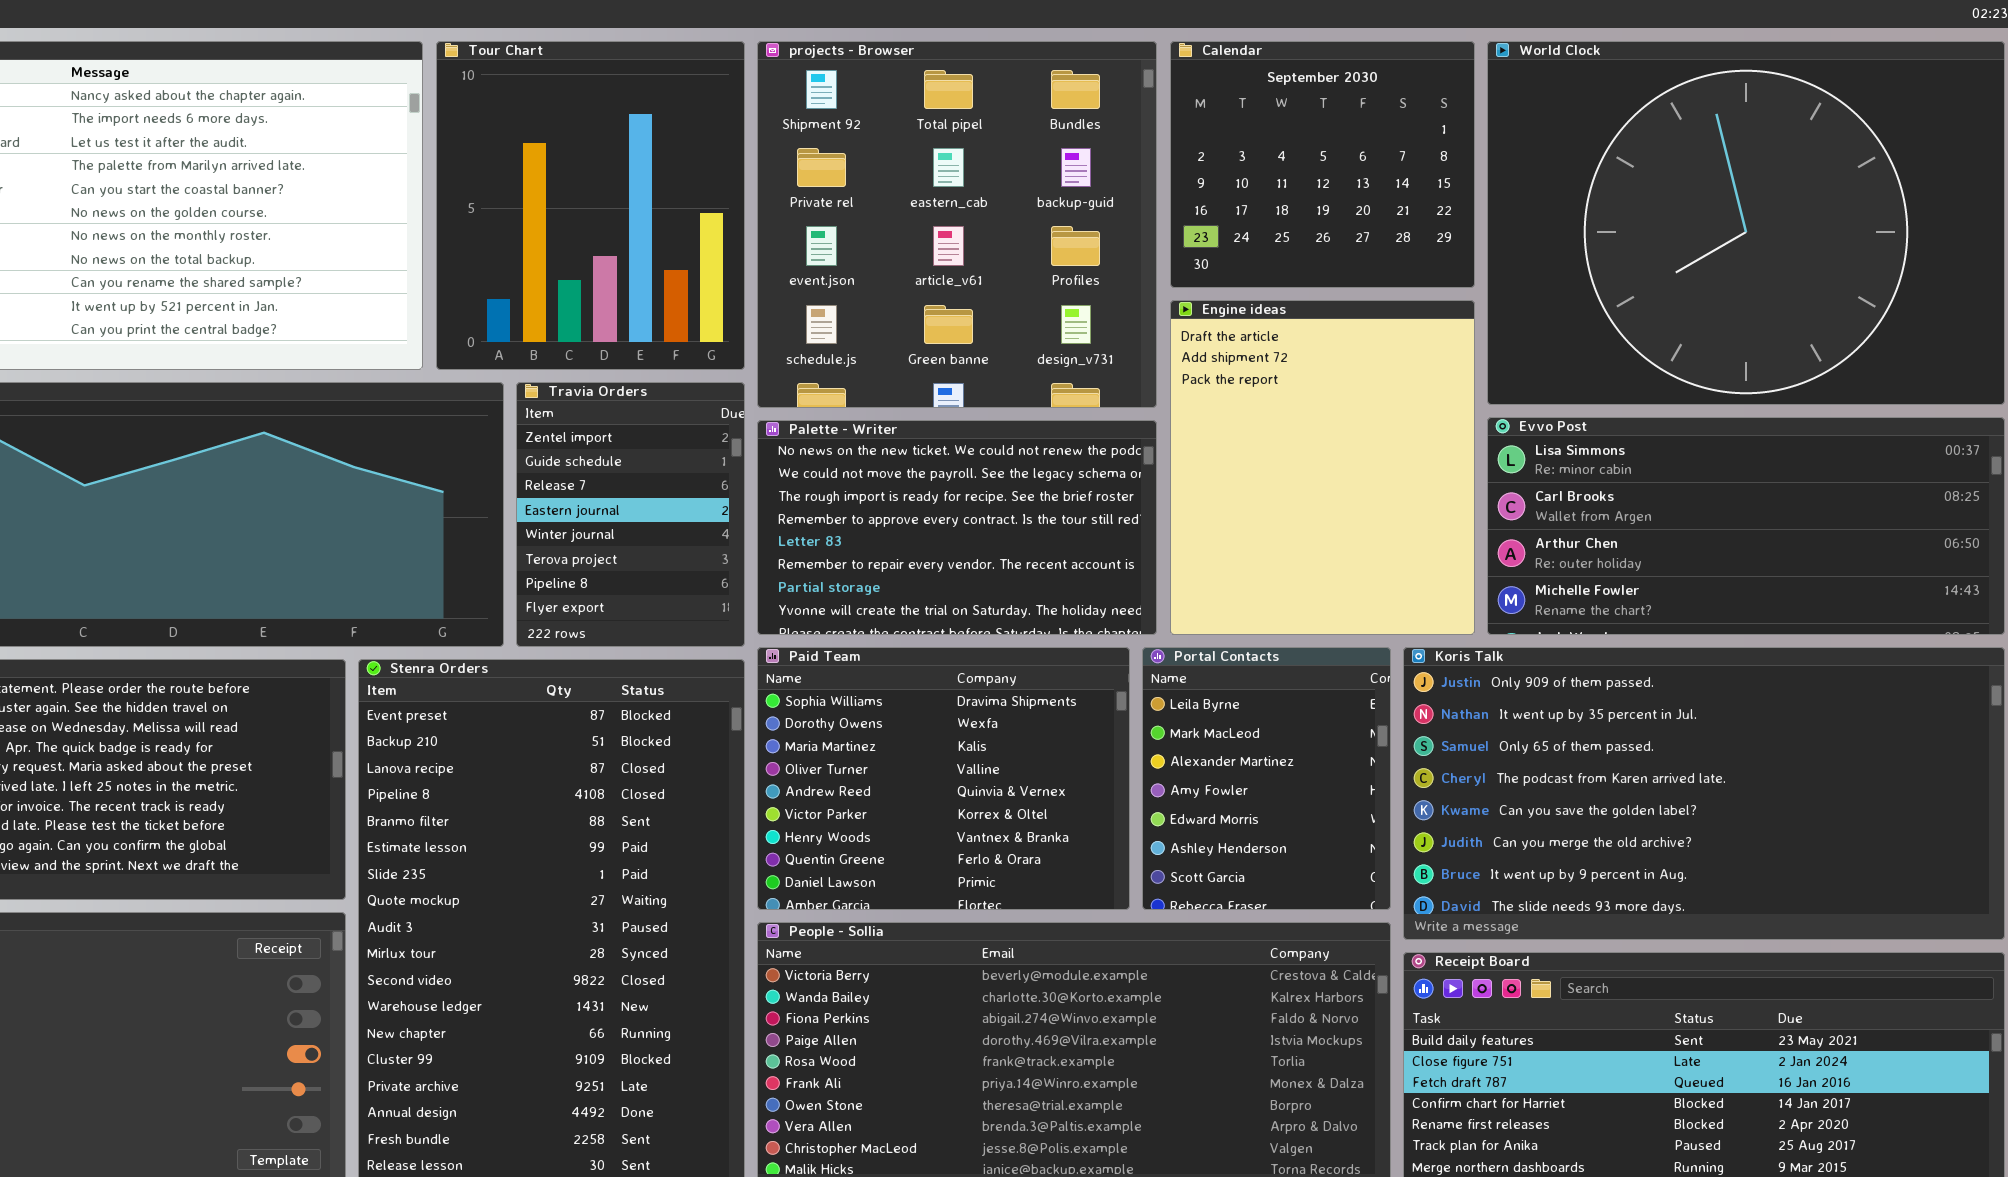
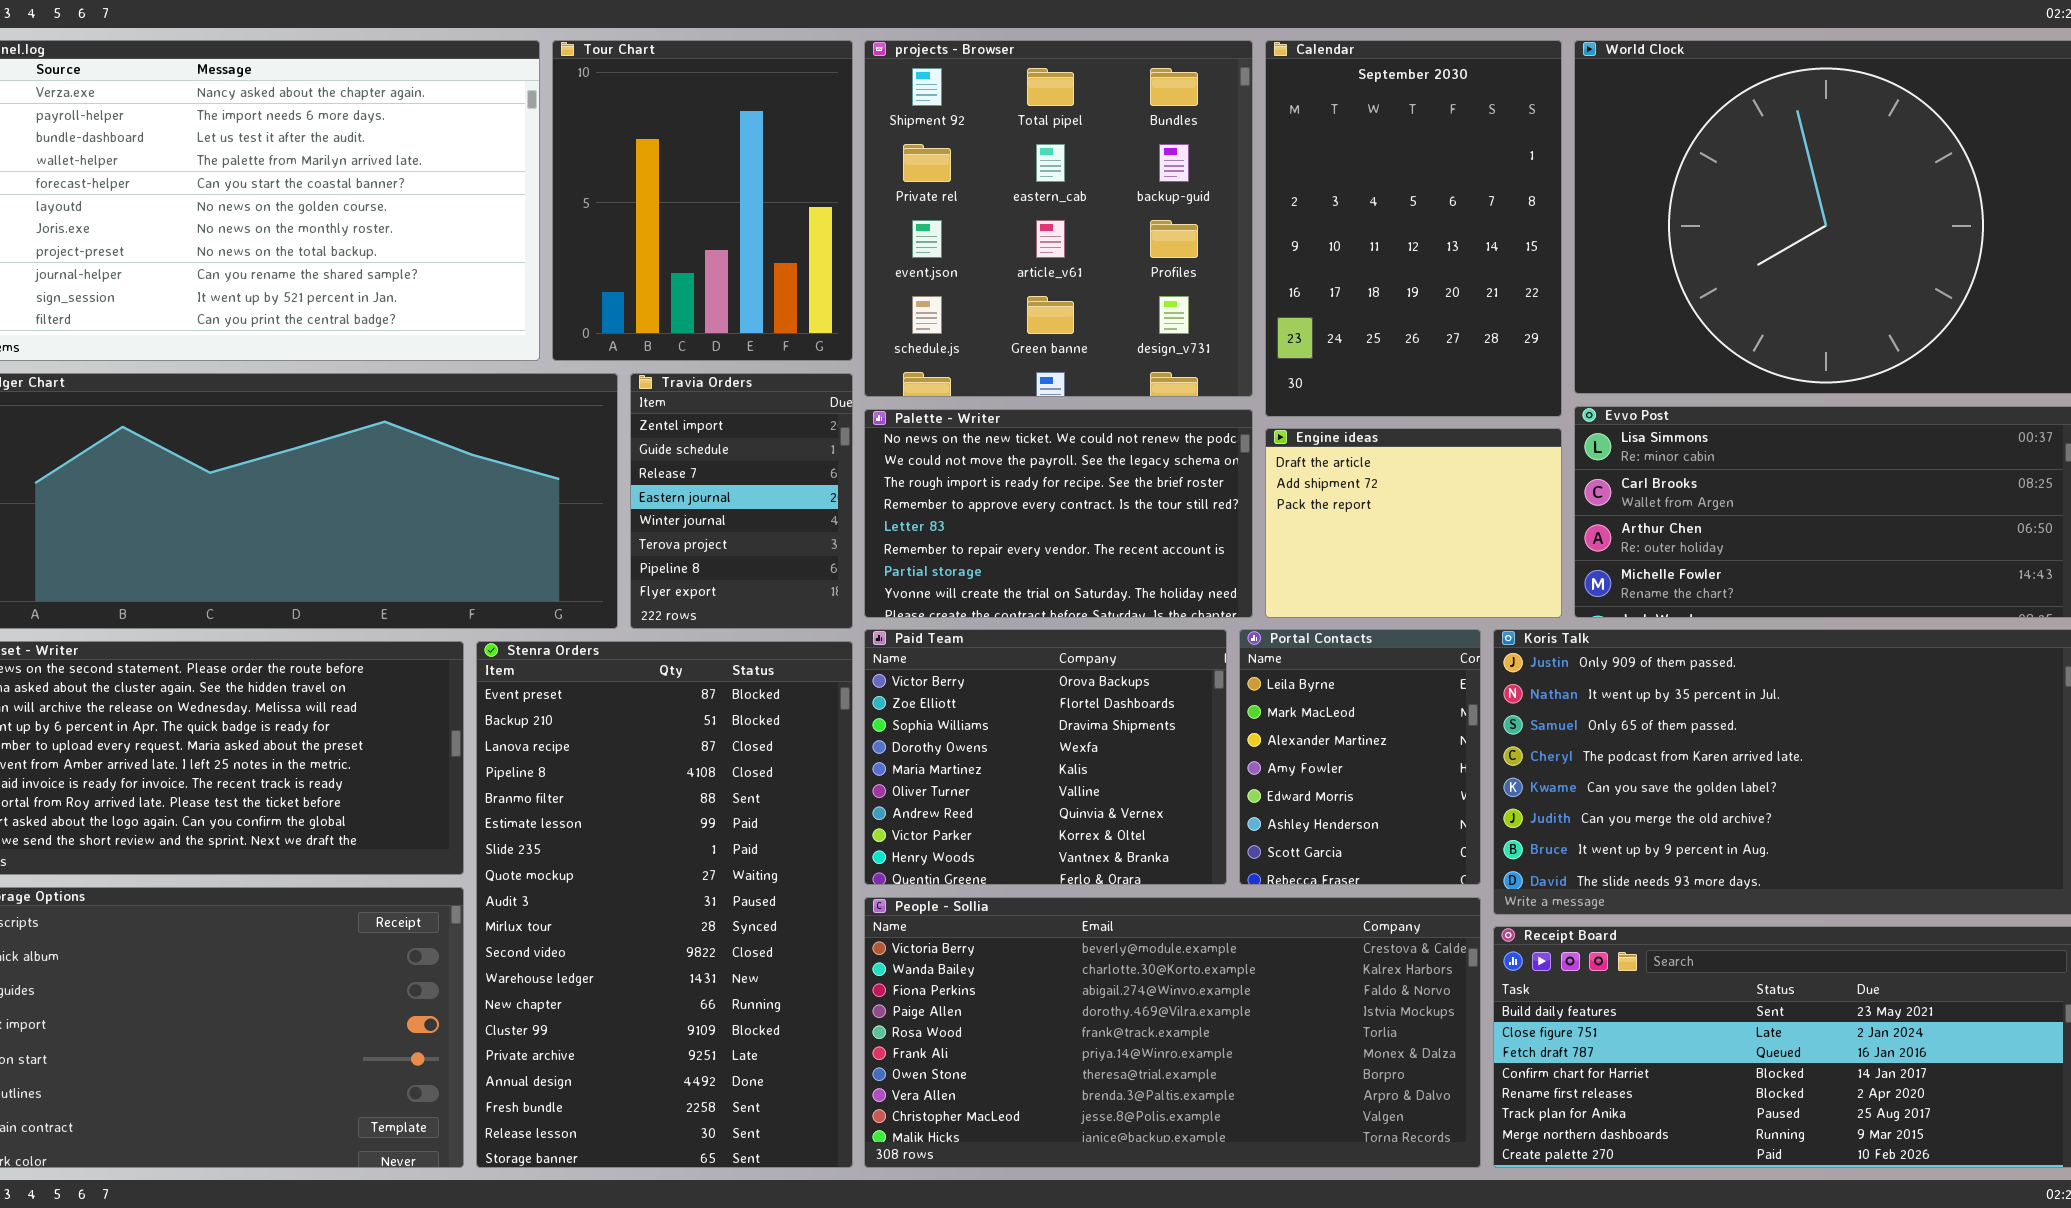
Calendar: [1170,41,1475,288] -> [1265,40,1562,417], resized
Engine ideas: [1170,300,1475,635] -> [1265,428,1562,618], resized
Paid Team: [757,647,1130,910] -> [864,629,1227,885], scrolled up 2 rows

